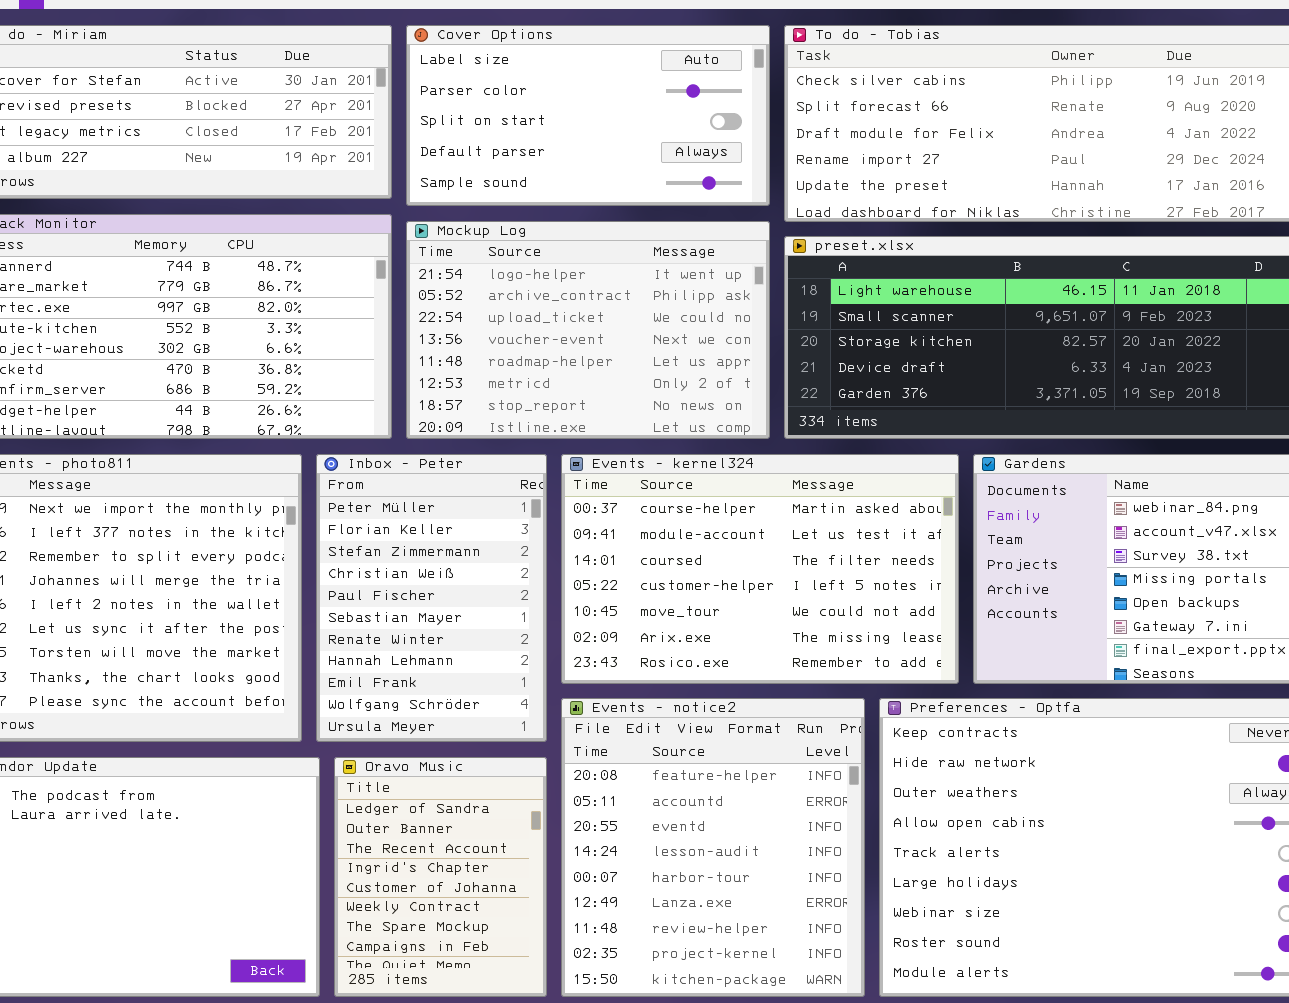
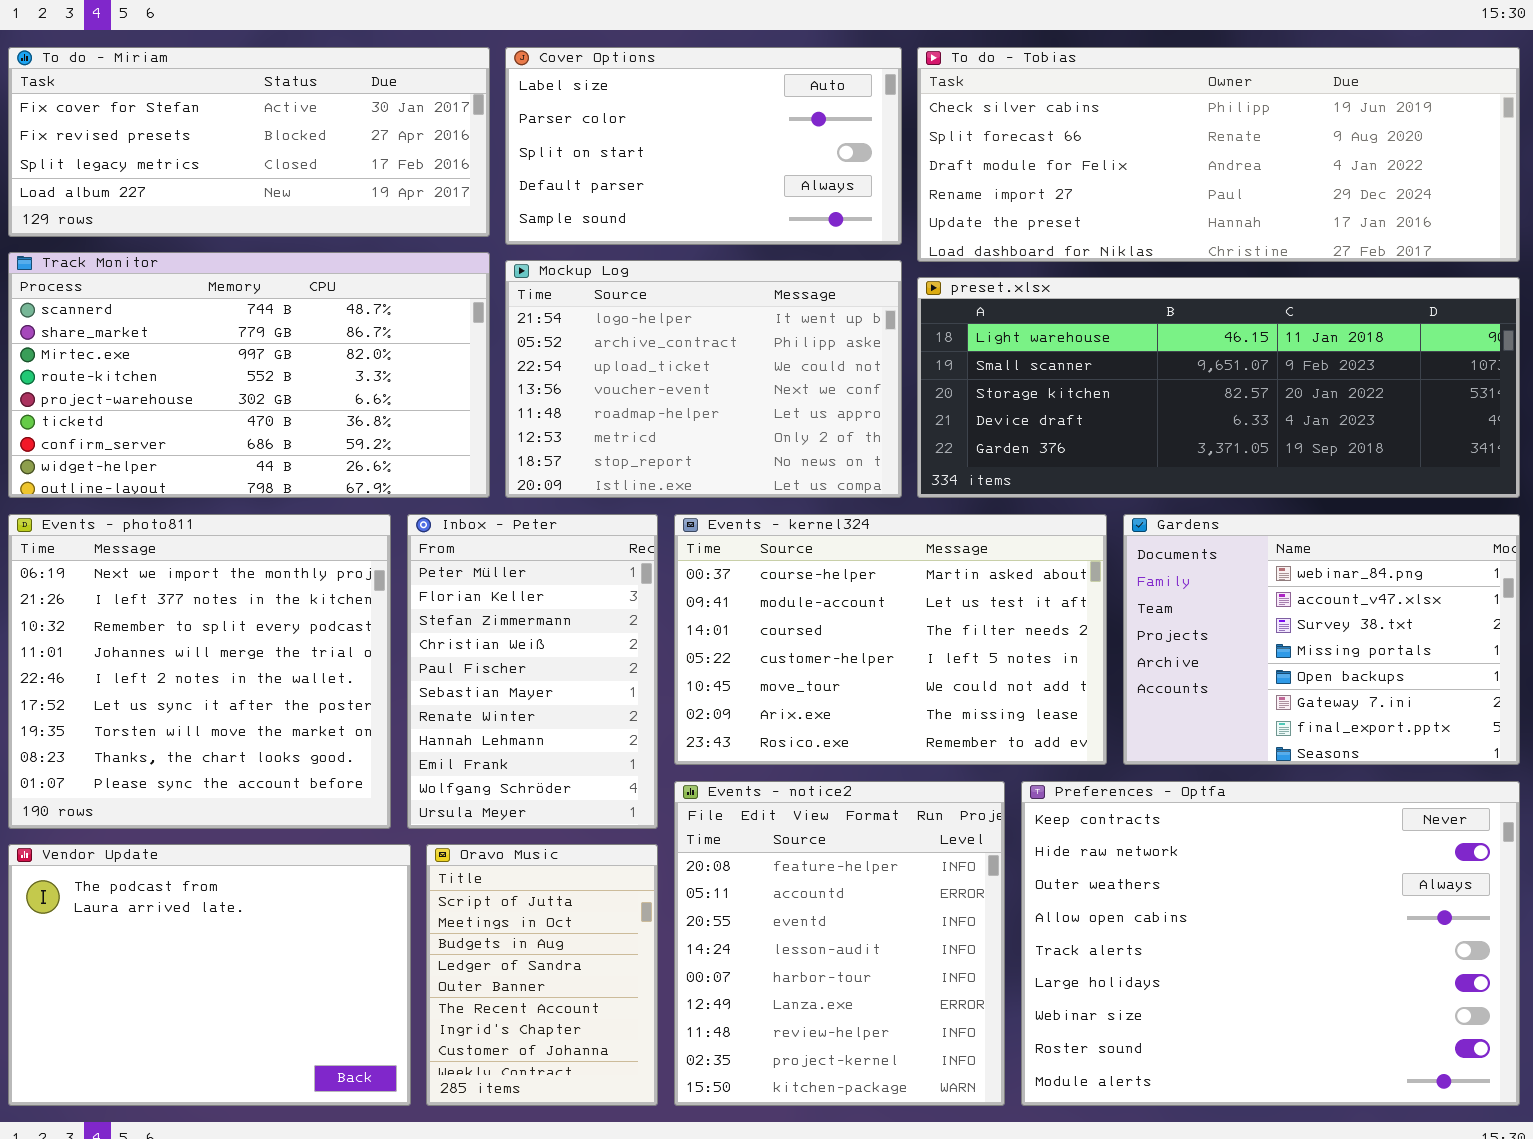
Oravo Music: [334,757,547,997] -> [426,844,658,1106], scrolled up 3 rows

